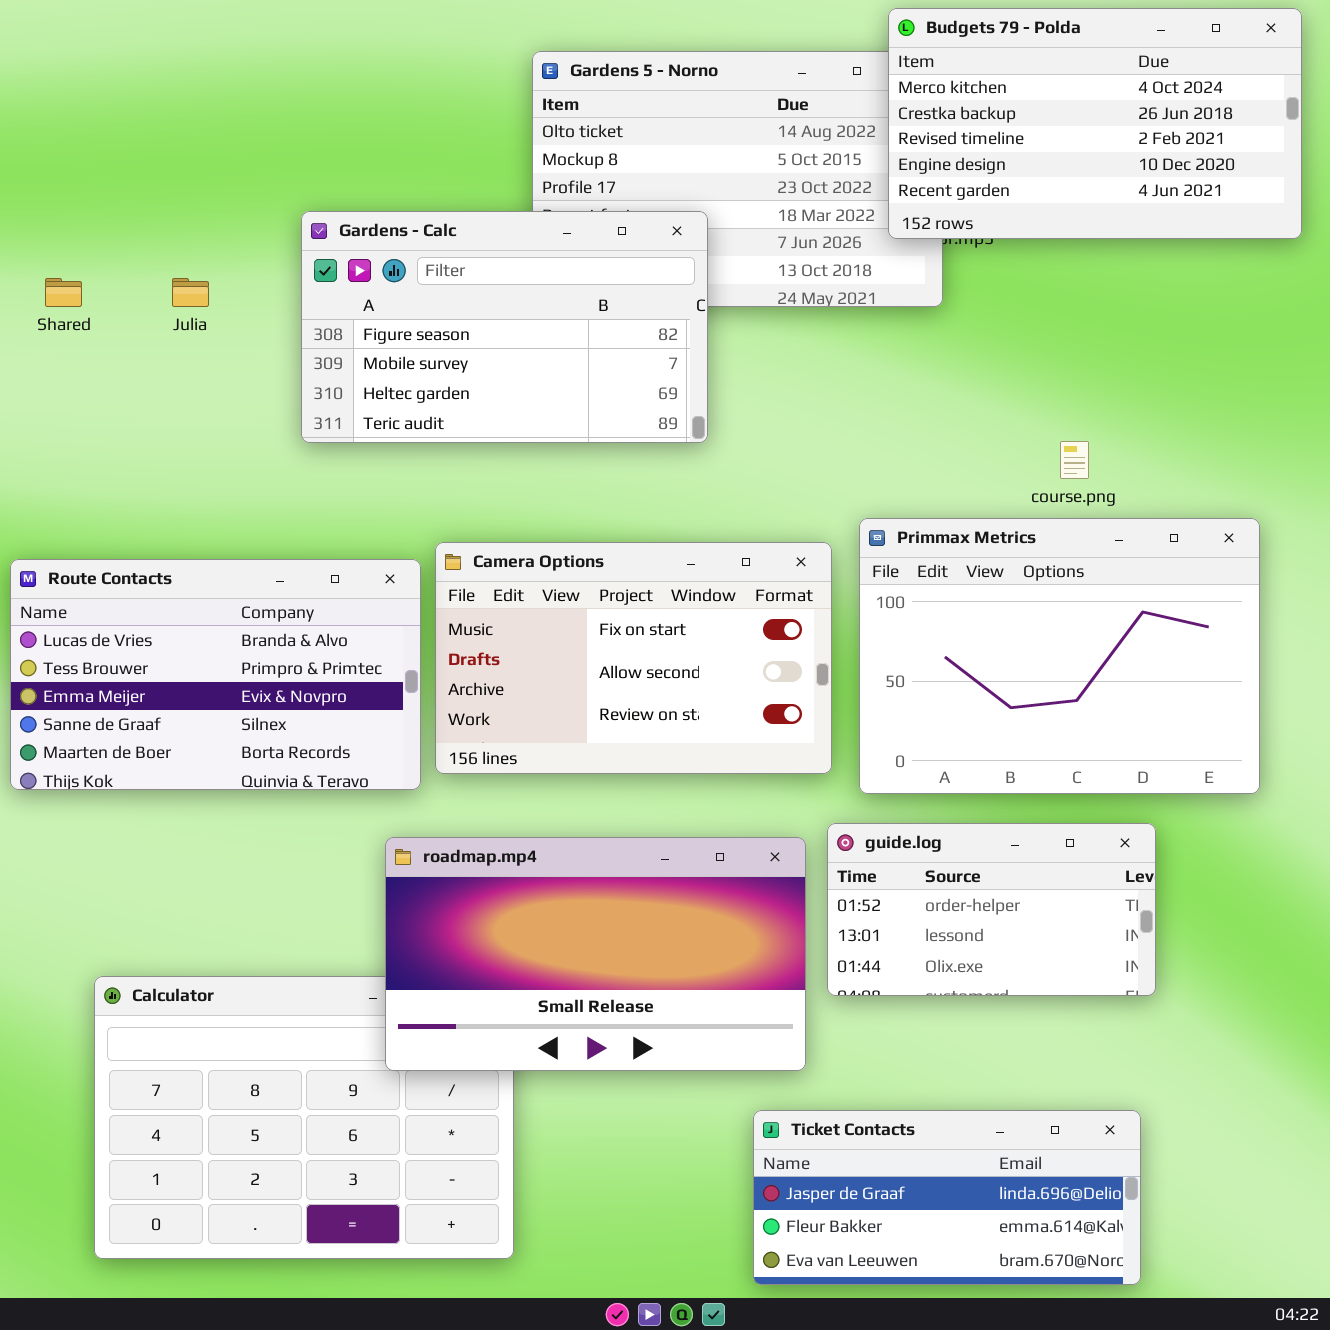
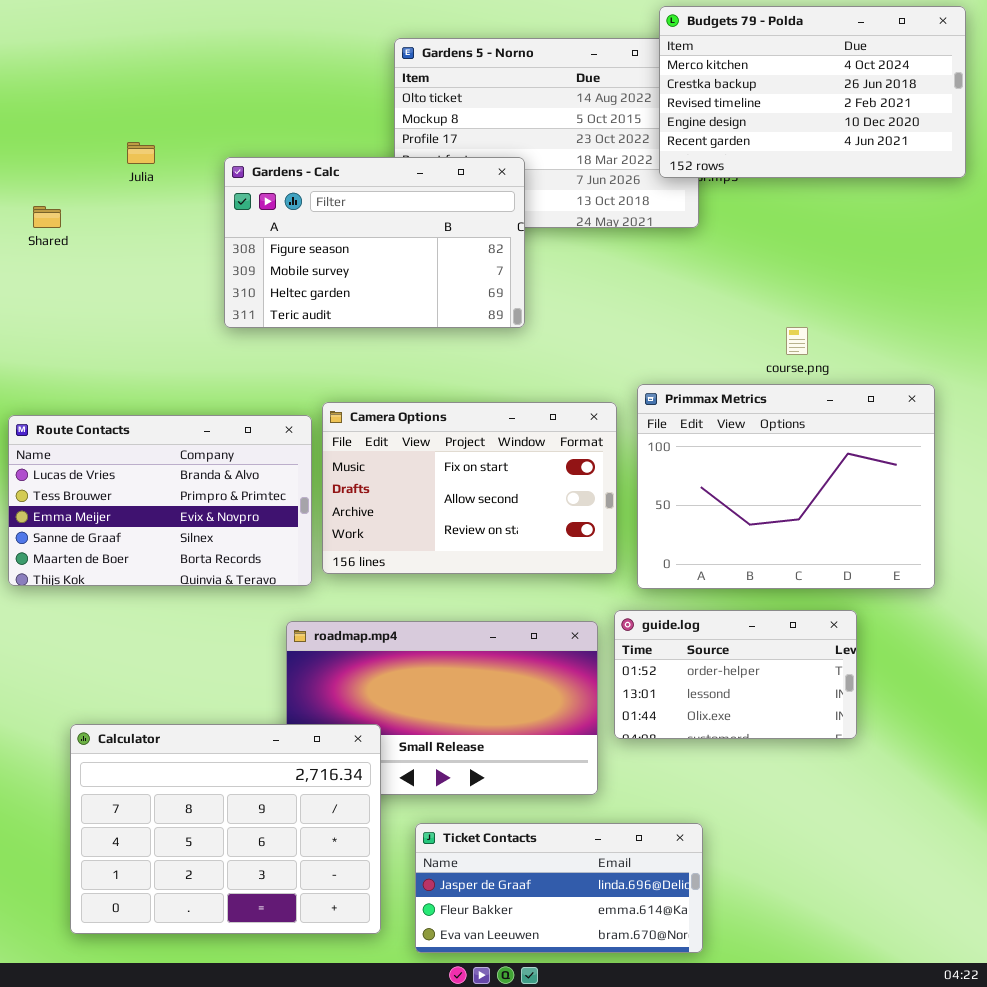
Julia: [172,278,209,307] -> [127,142,155,164], moved
Calculator: [94,976,514,1259] -> [70,724,381,934], raised
Ticket Contacts: [753,1110,1141,1285] -> [415,823,703,953], moved

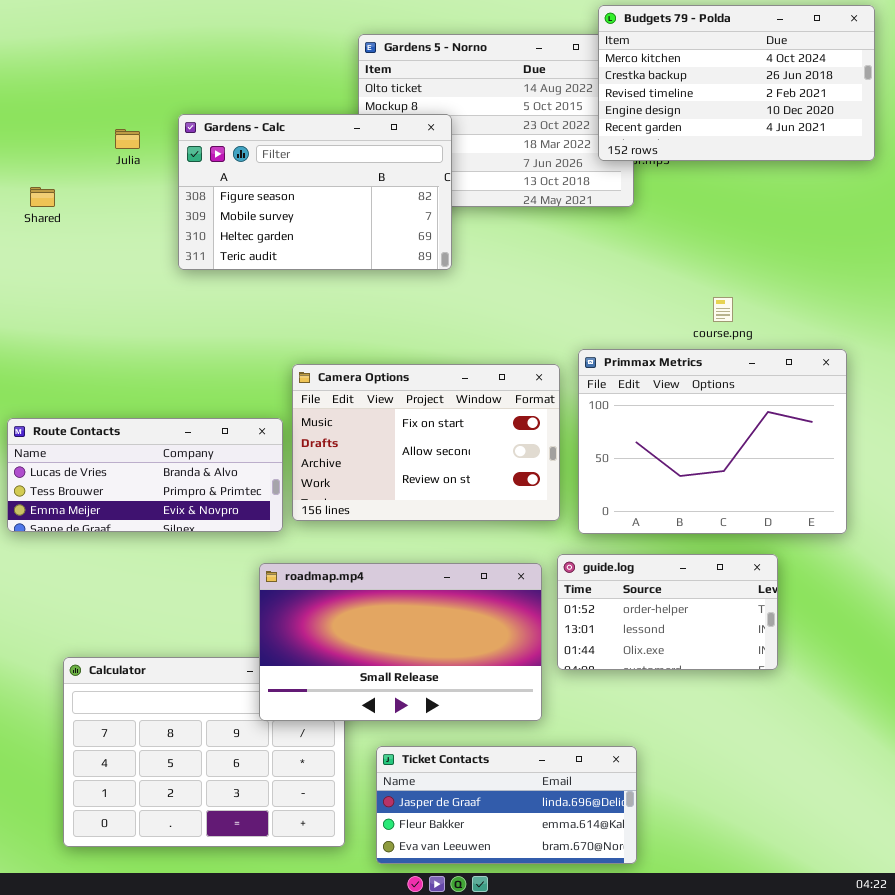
Gardens - Calc: [224,157,525,328] -> [178,114,452,270], moved
Route Contacts: [8,415,312,586] -> [7,418,283,532], resized
roadmap.mp4: [286,621,598,795] -> [259,563,542,721], raised

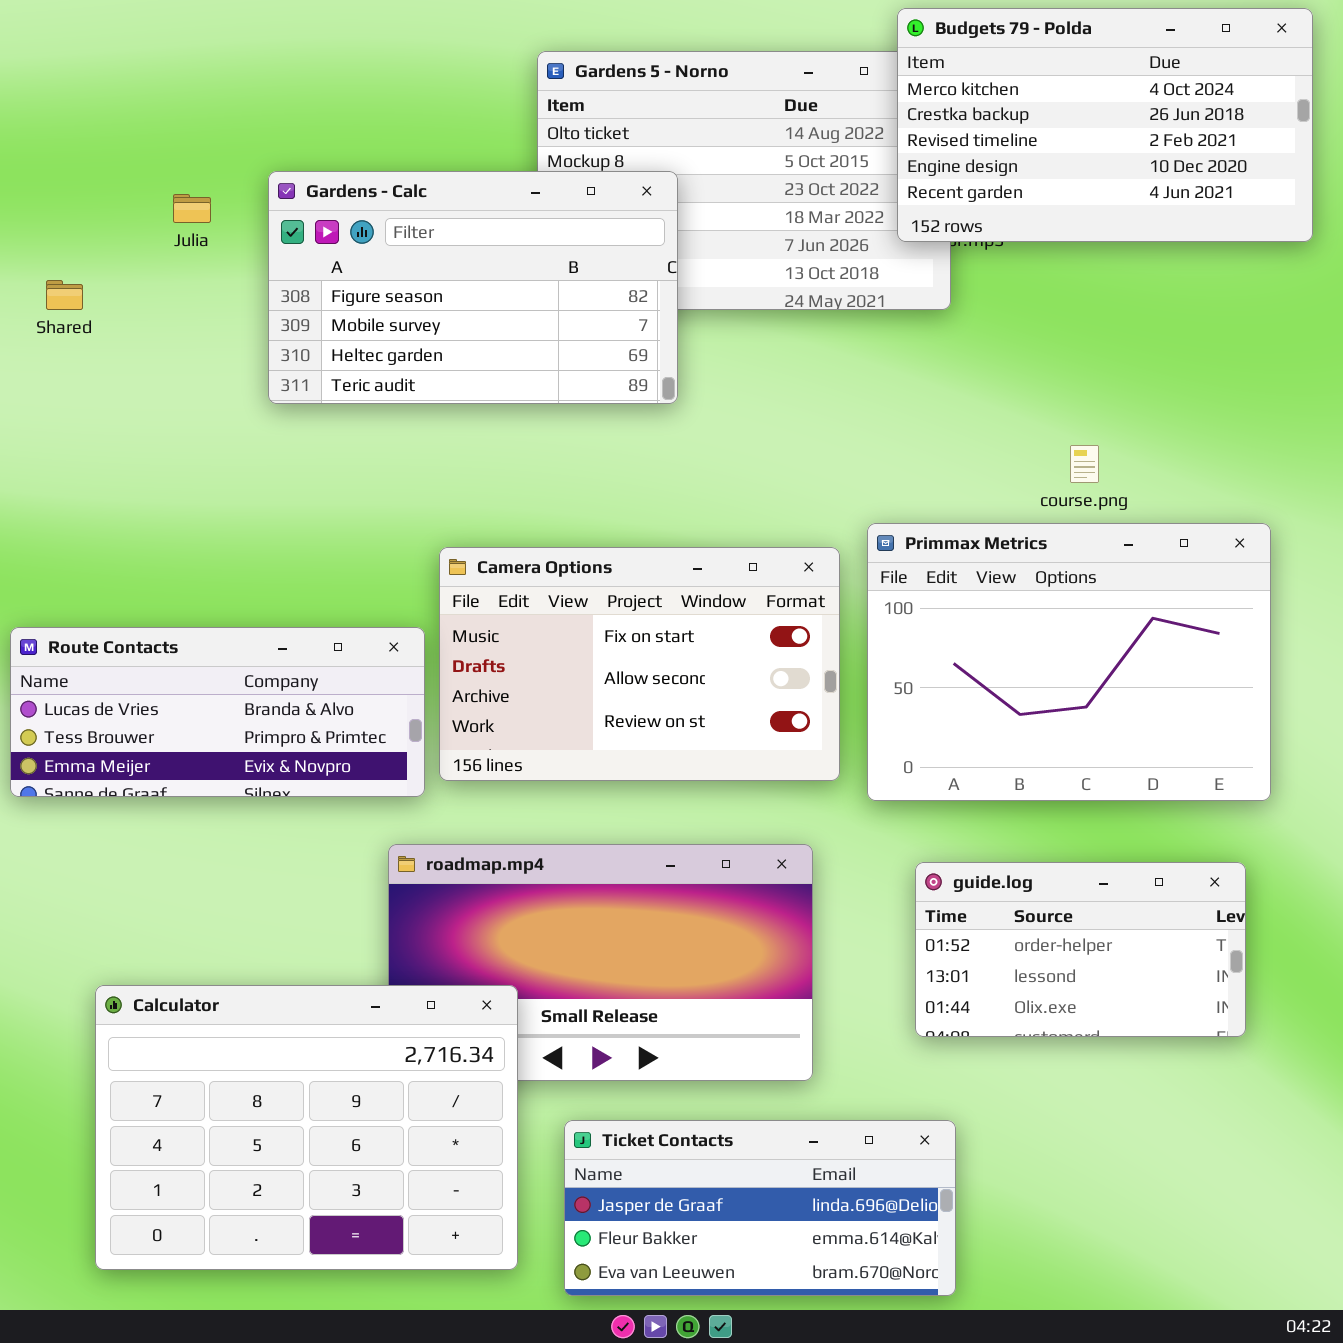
guide.log: [557,554,778,670] -> [915,862,1246,1037], moved
Calculator: [63,657,345,847] -> [95,985,518,1270], raised

